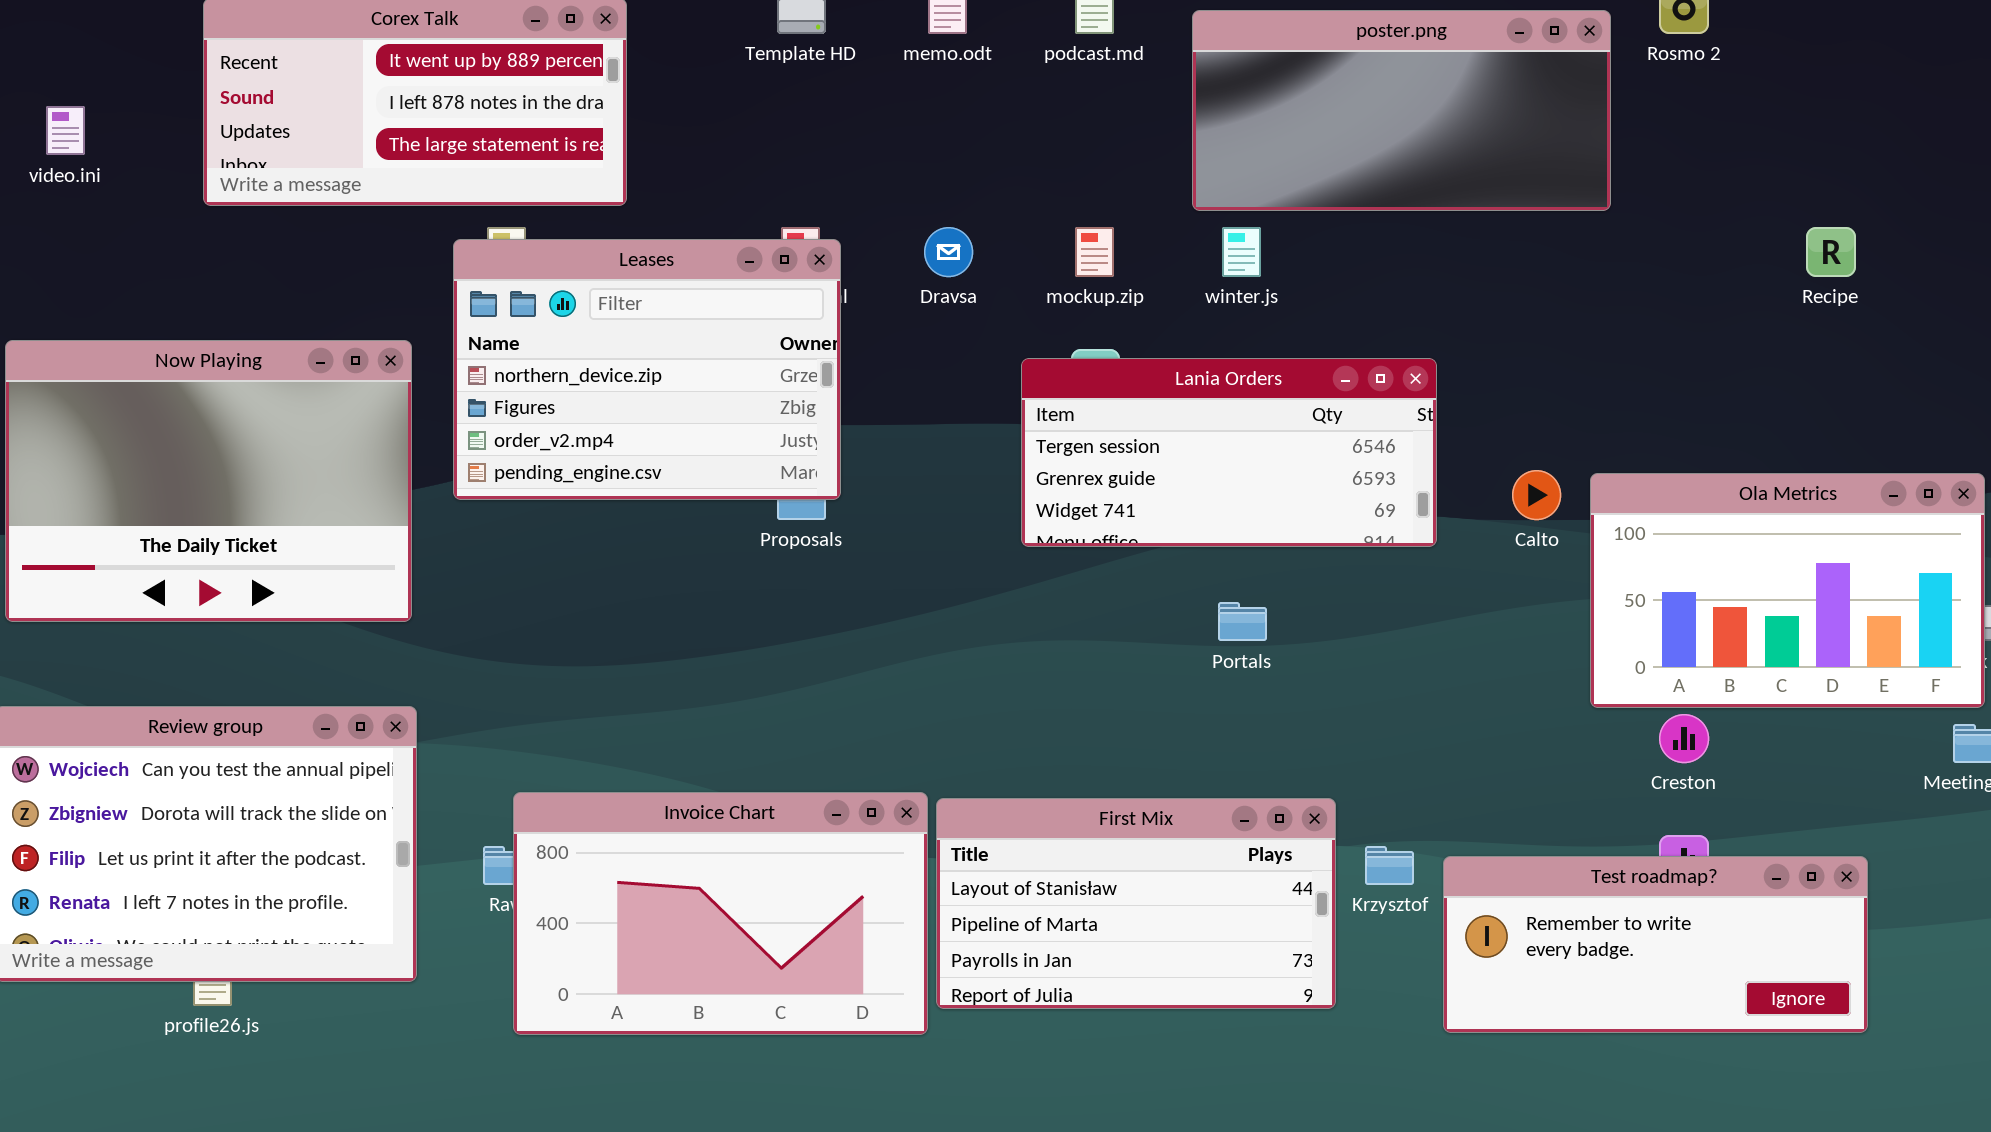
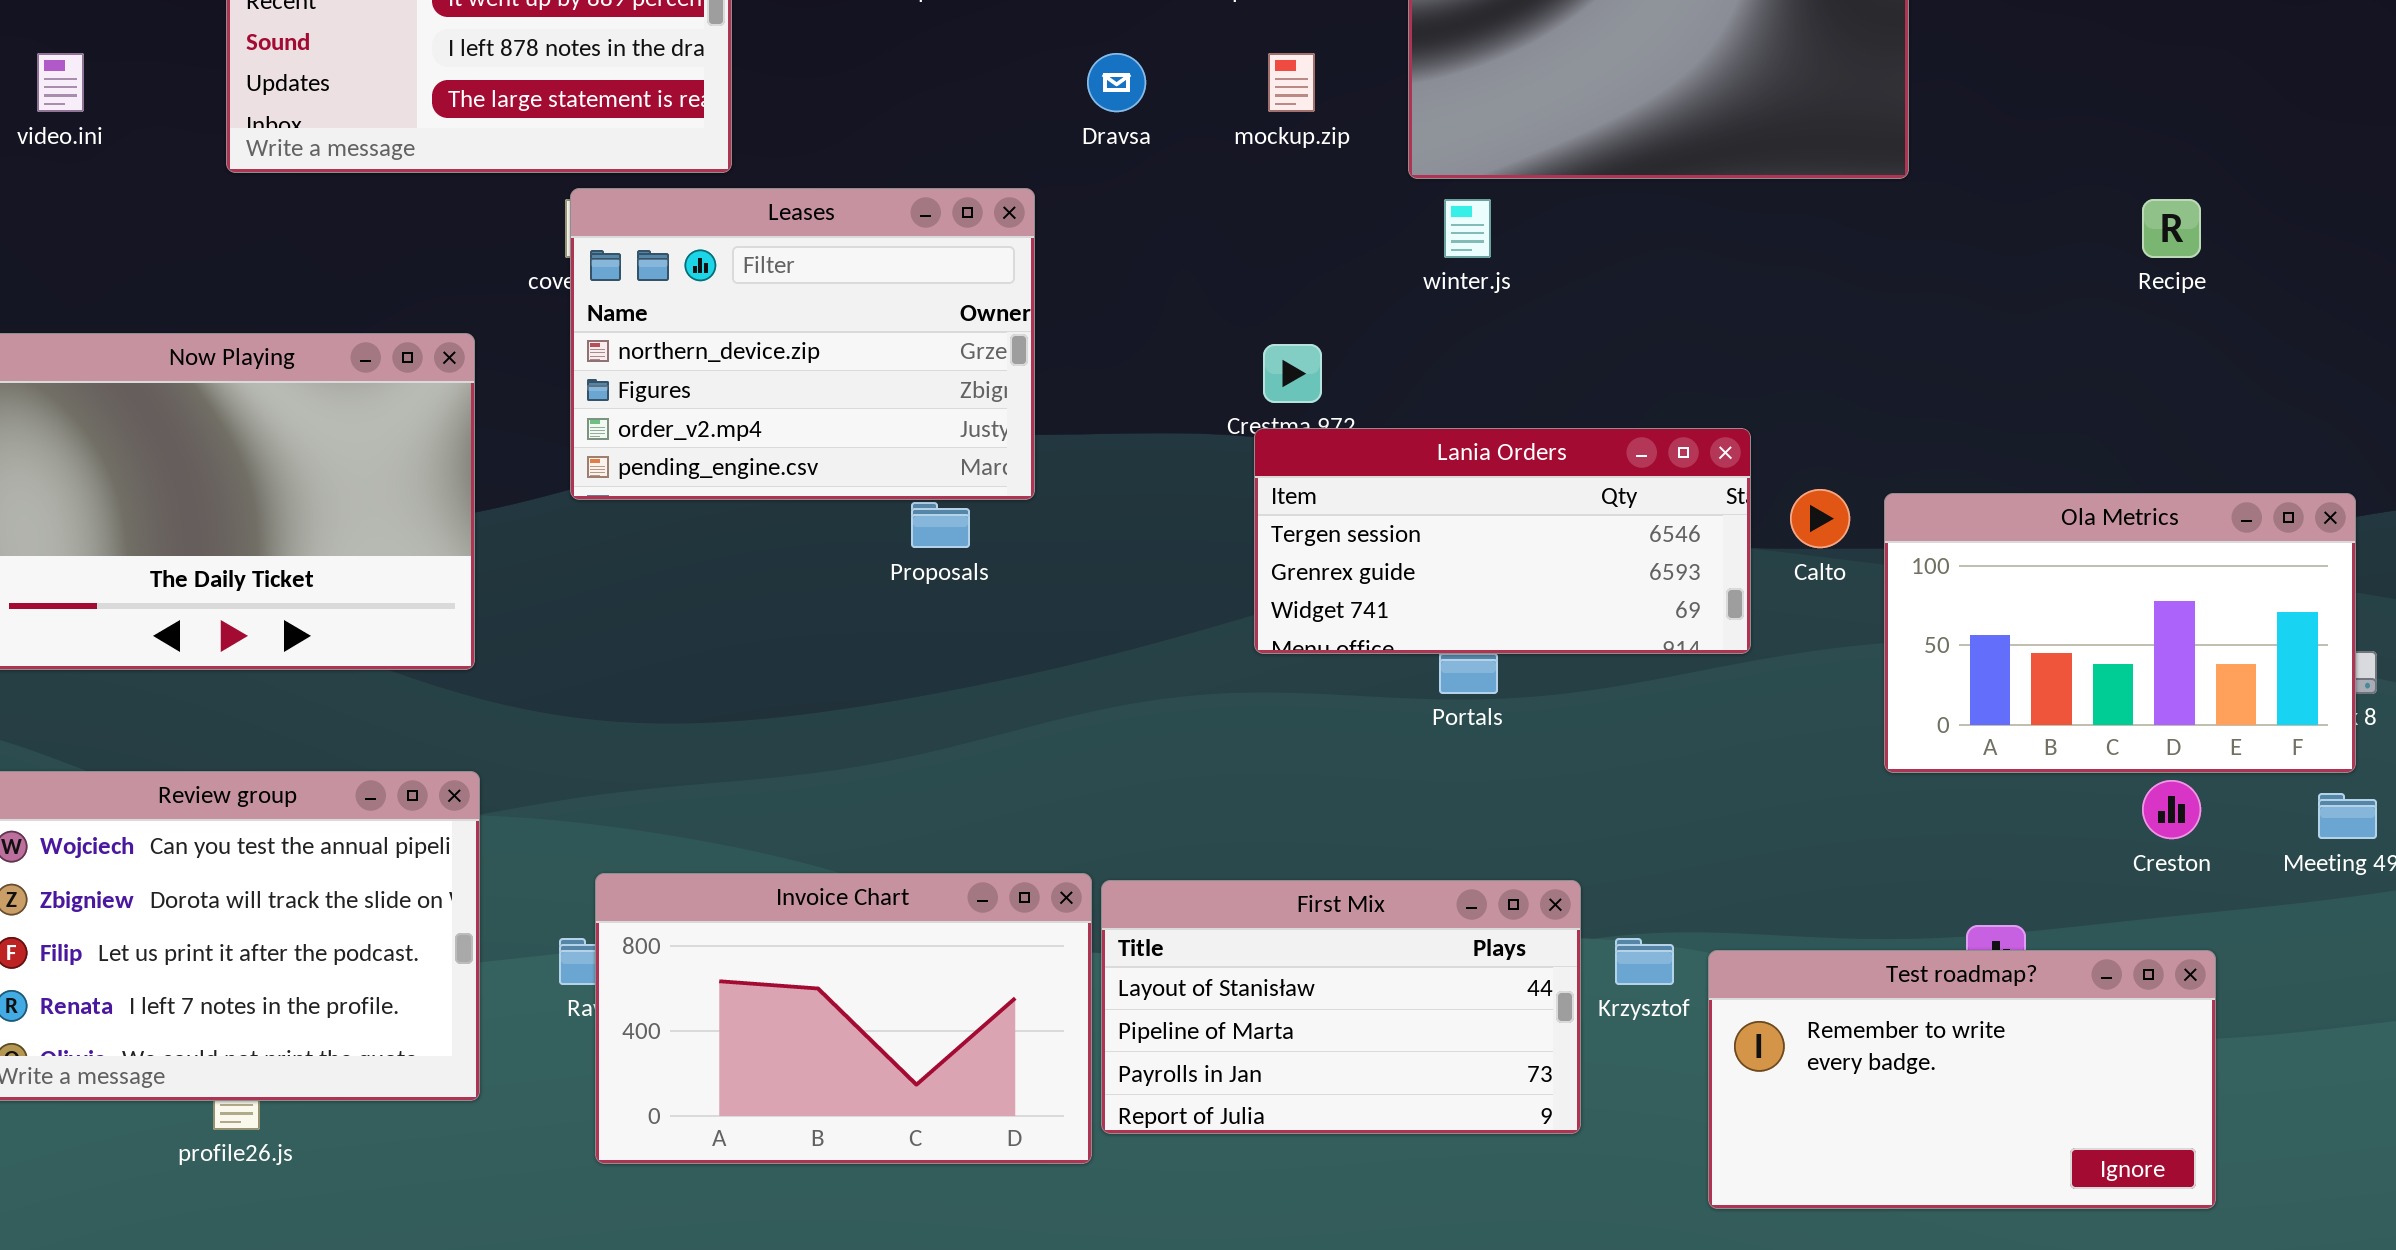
Dravsa: [924,227,973,277] -> [1087,53,1146,112], moved
mockup.zip: [1075,227,1114,277] -> [1268,53,1315,112], moved
Leases: [453,239,841,500] -> [570,188,1035,500], moved
Lania Orders: [1021,358,1437,547] -> [1254,428,1751,654], moved
Creston: [1659,714,1709,763] -> [2142,780,2201,839], moved
Test roadmap?: [1443,856,1868,1033] -> [1708,950,2216,1209], resized

